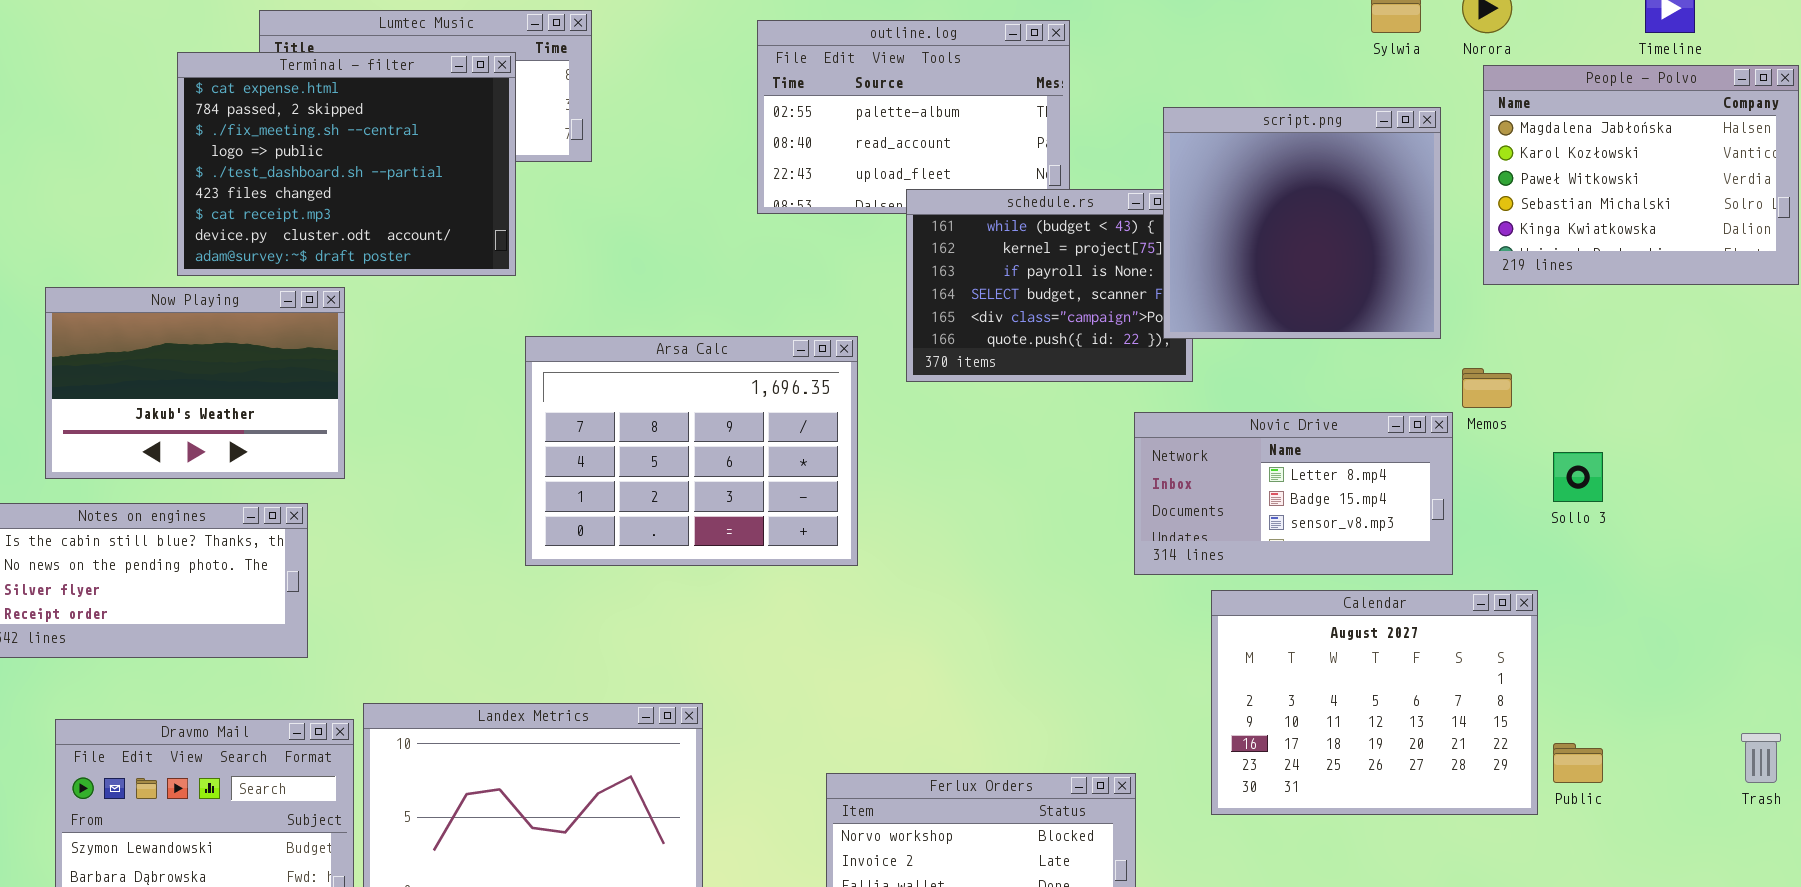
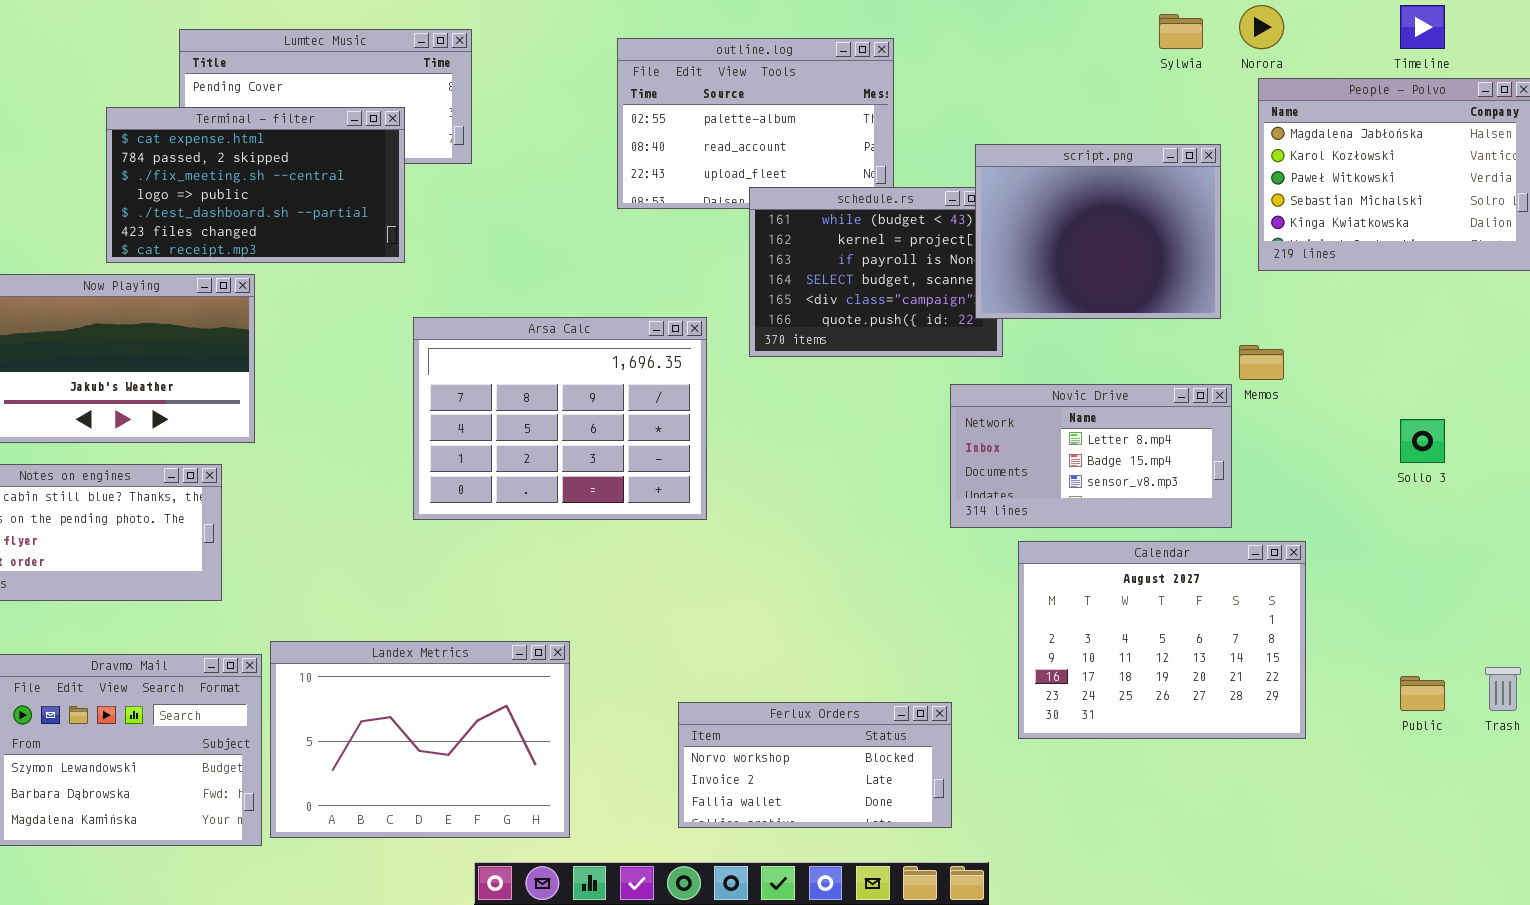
Terminal - filter: [177,52,516,276] -> [106,107,405,263], resized
script.png: [1163,107,1441,339] -> [975,144,1221,319], resized
Sollo 3: [1553,452,1603,502] -> [1400,419,1445,463], moved
Public: [1553,743,1603,783] -> [1400,676,1445,711], moved

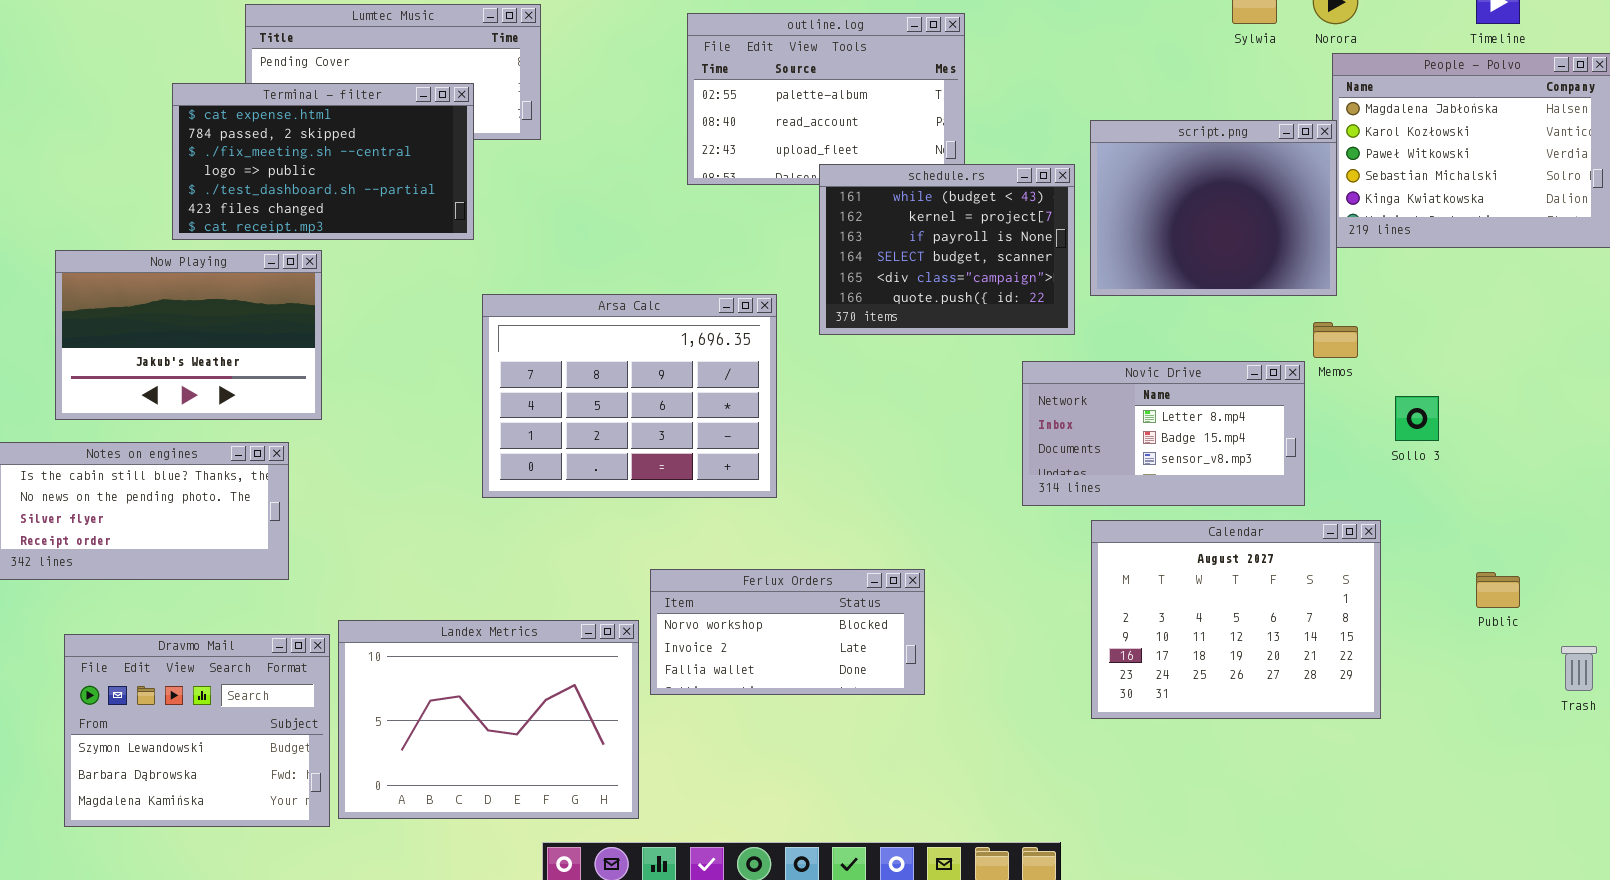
script.png: [975,144,1221,319] -> [1090,120,1337,296], moved
Sollo 3: [1400,419,1445,463] -> [1395,396,1439,441], moved
Public: [1400,676,1445,711] -> [1476,572,1520,608], moved
Ferlux Orders: [678,702,952,828] -> [650,569,925,695], moved

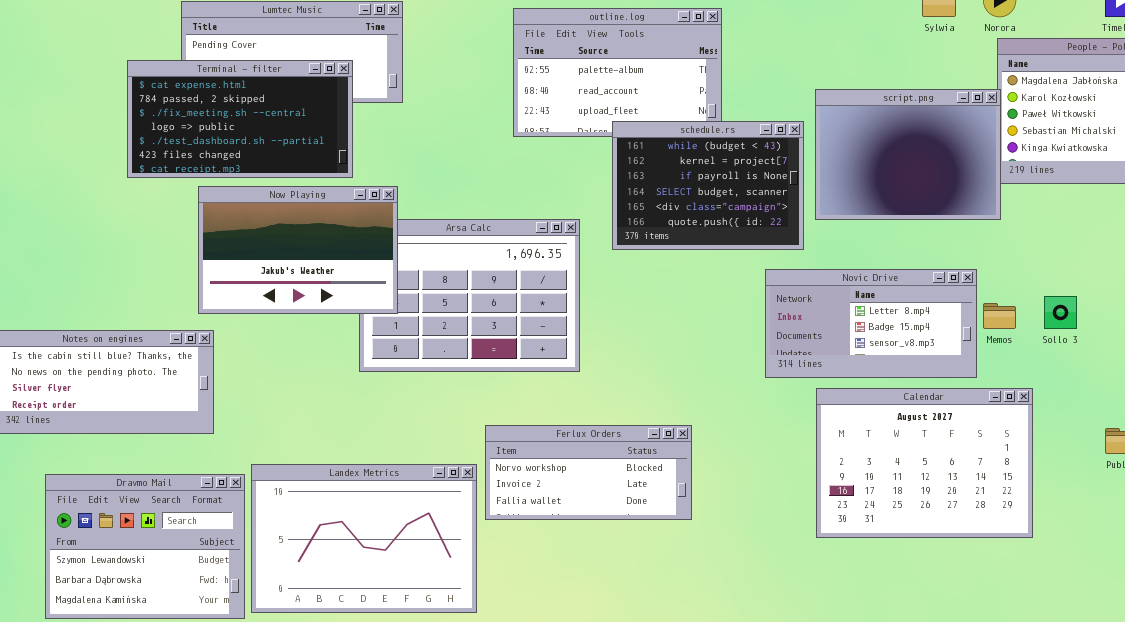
Now Playing: [55,250,322,420] -> [198,186,398,314], moved
Memos: [1313,322,1358,358] -> [983,303,1016,329], moved

